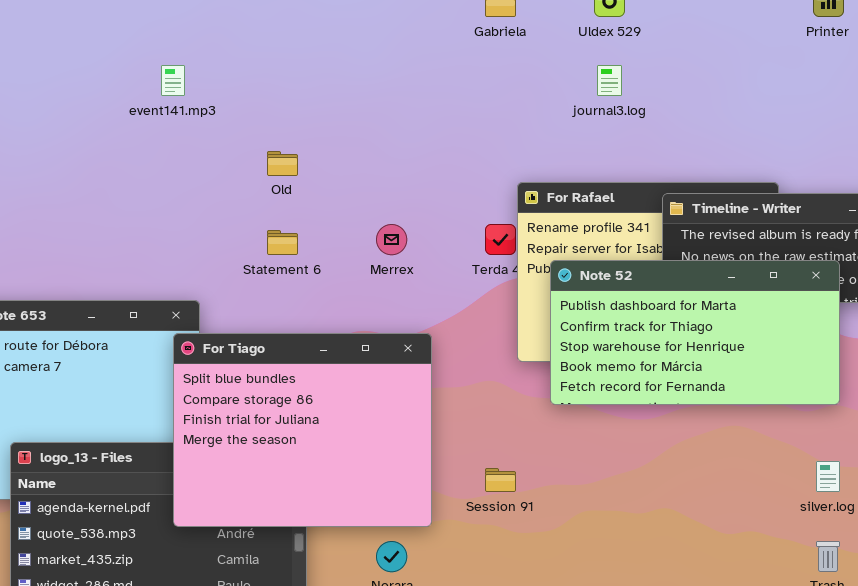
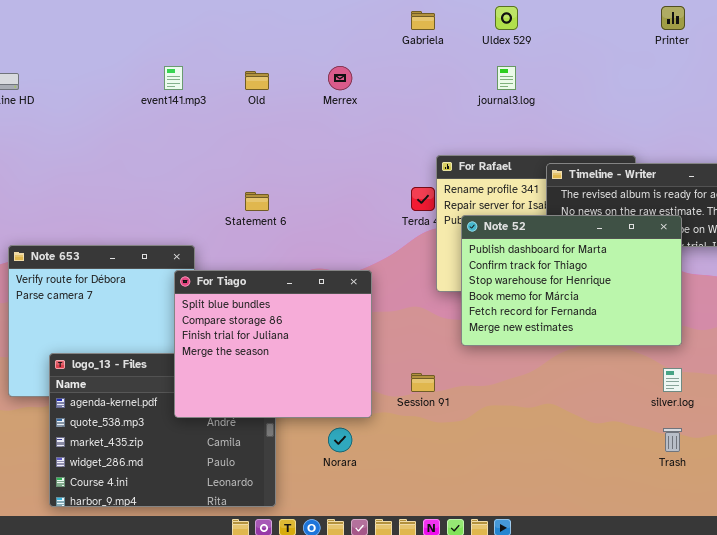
Old: [267,151,298,176] -> [245,71,269,90], moved
Merrex: [376,224,407,255] -> [328,66,352,90], moved
Note 52: [550,260,840,405] -> [461,215,682,346], resized

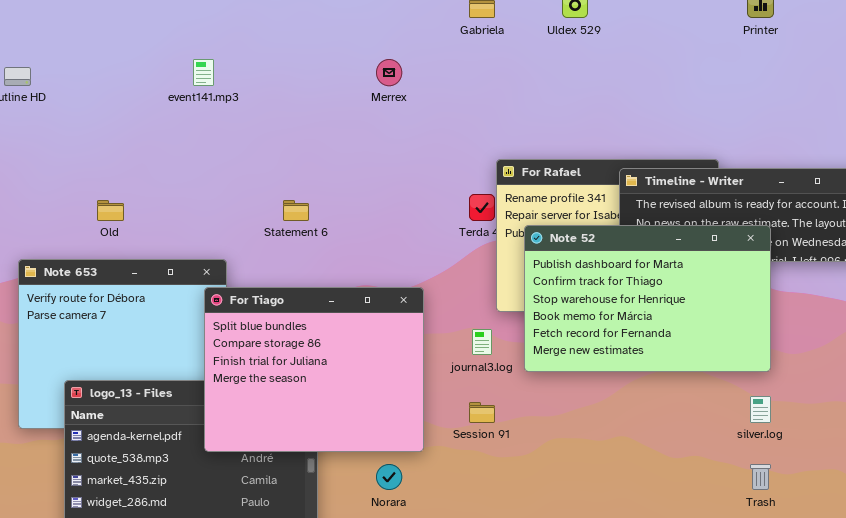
journal3.log: [497,66,516,90] -> [472,329,492,355], moved
Old: [245,71,269,90] -> [97,200,124,221], moved

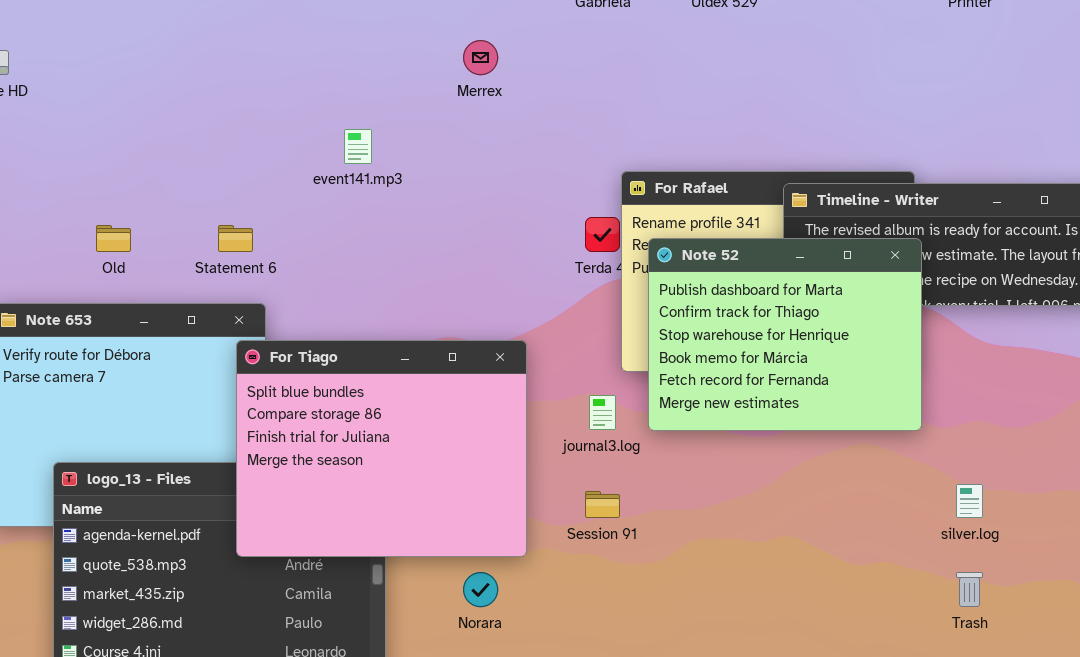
event141.mp3: [193,59,214,86] -> [344,129,372,164], moved
Statement 6: [283,200,309,221] -> [218,225,253,252], moved
Note 52: [524,225,771,372] -> [648,238,922,431], moved, resized

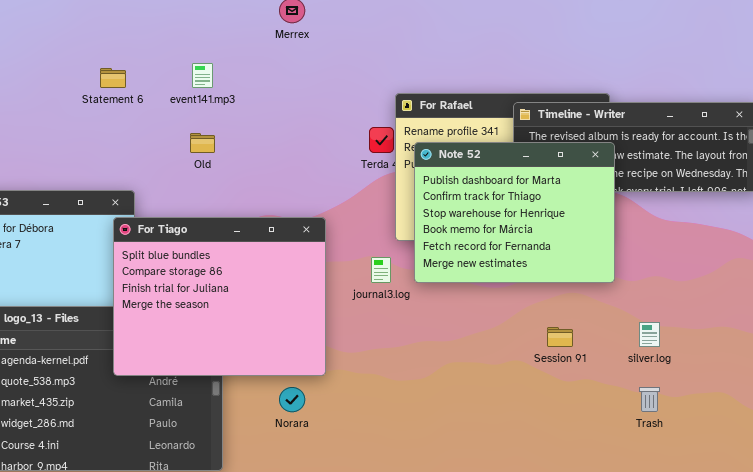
Old: [96,225,131,252] -> [190,133,215,153], moved
Statement 6: [218,225,253,252] -> [100,68,126,88], moved
Session 91: [585,491,620,518] -> [547,327,573,347], moved

